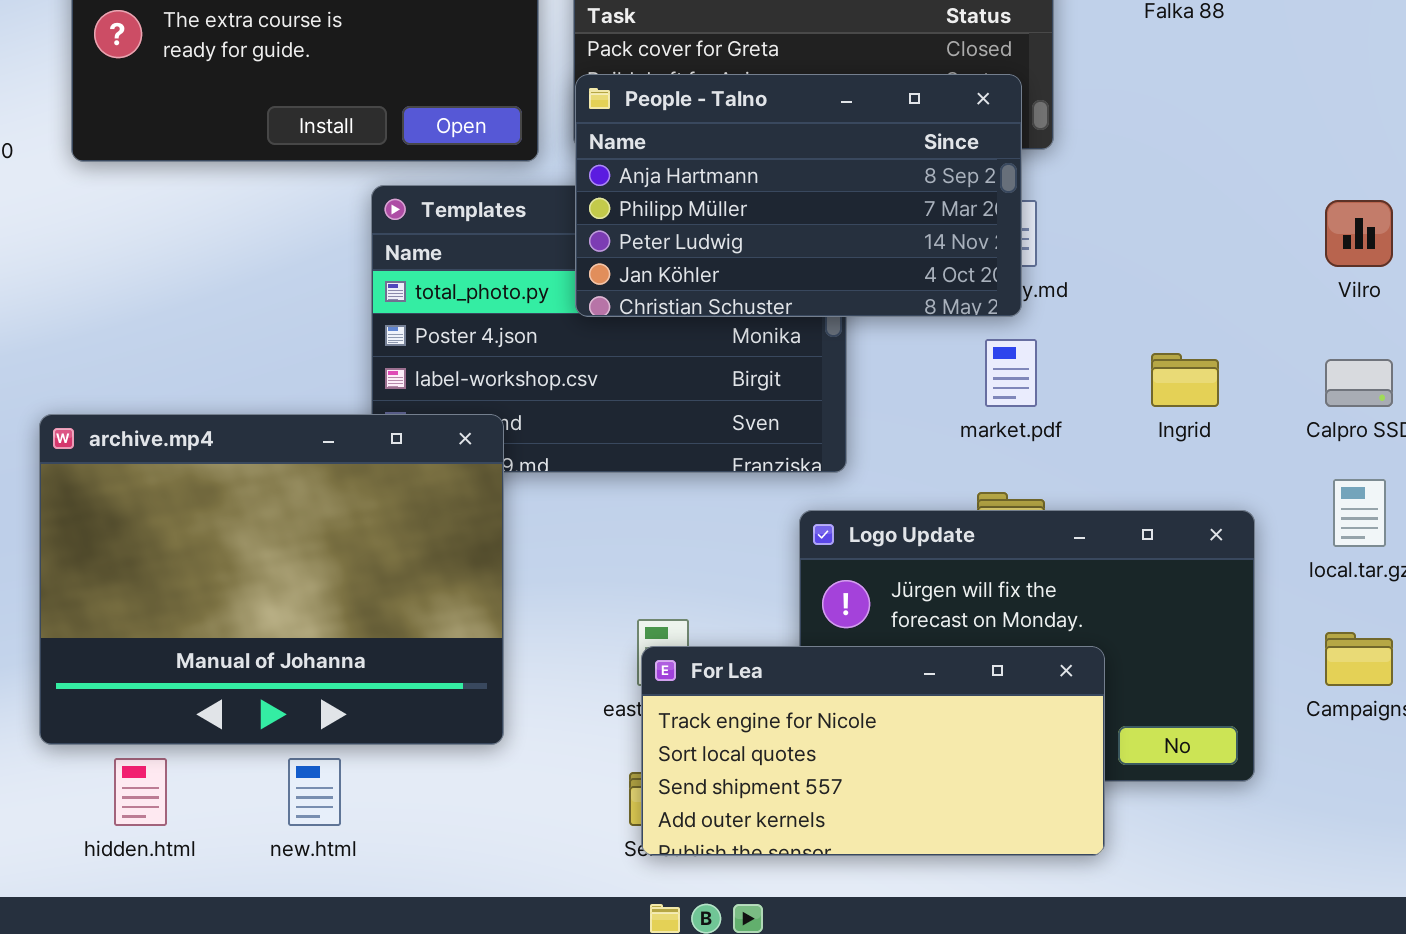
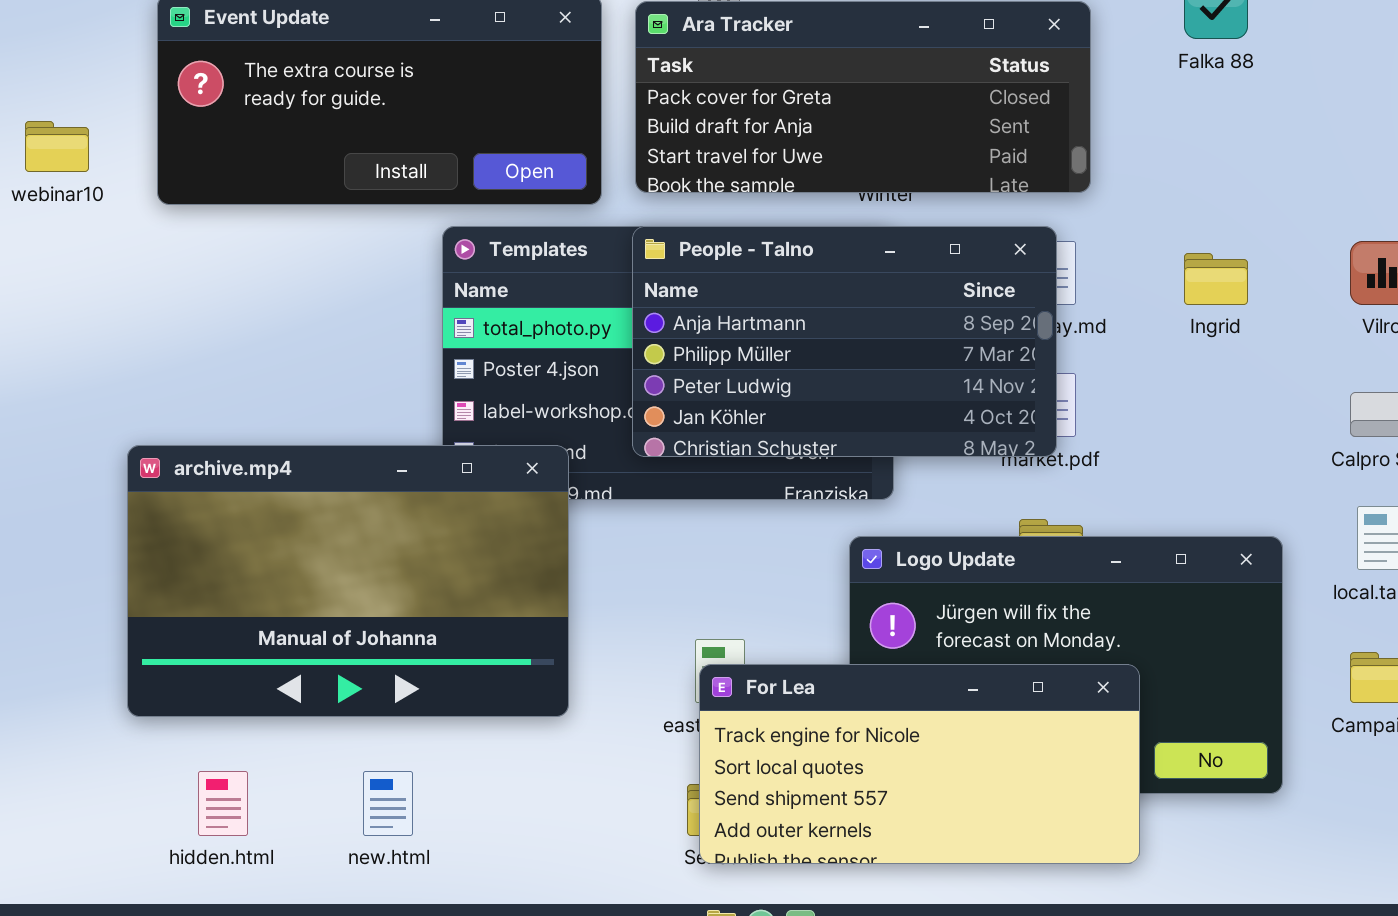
People - Talno: [575,74,1022,317] -> [632,226,1057,457], moved
Ingrid: [1151,353,1219,407] -> [1184,253,1248,305], moved
archive.mp4: [39,414,504,745] -> [127,445,569,717], resized

